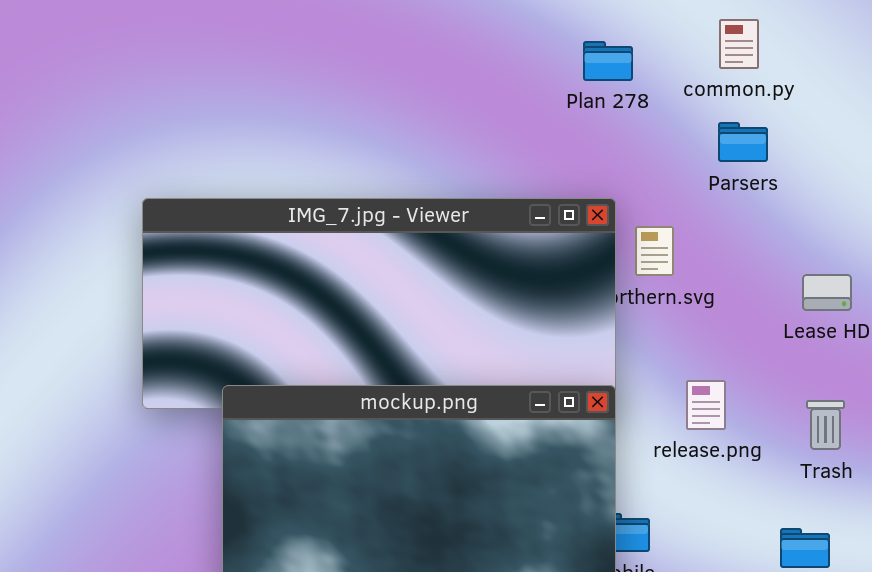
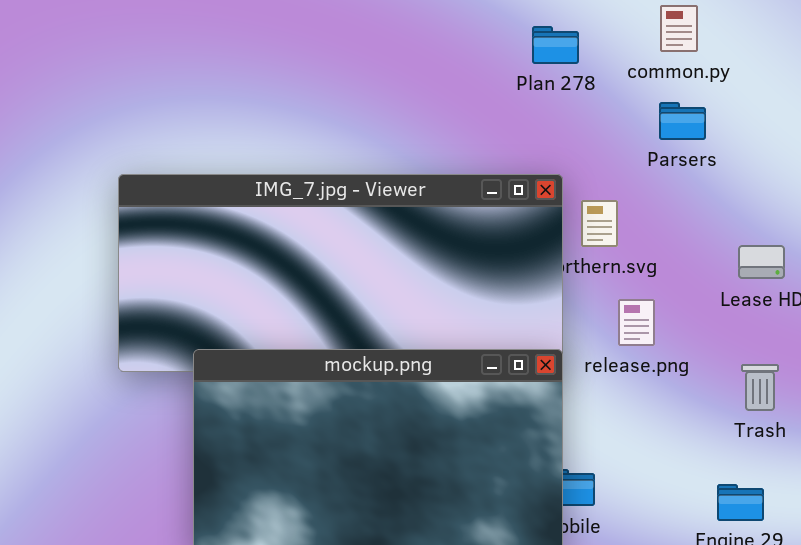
release.png: [686,380,726,430] -> [618,299,655,346], moved

